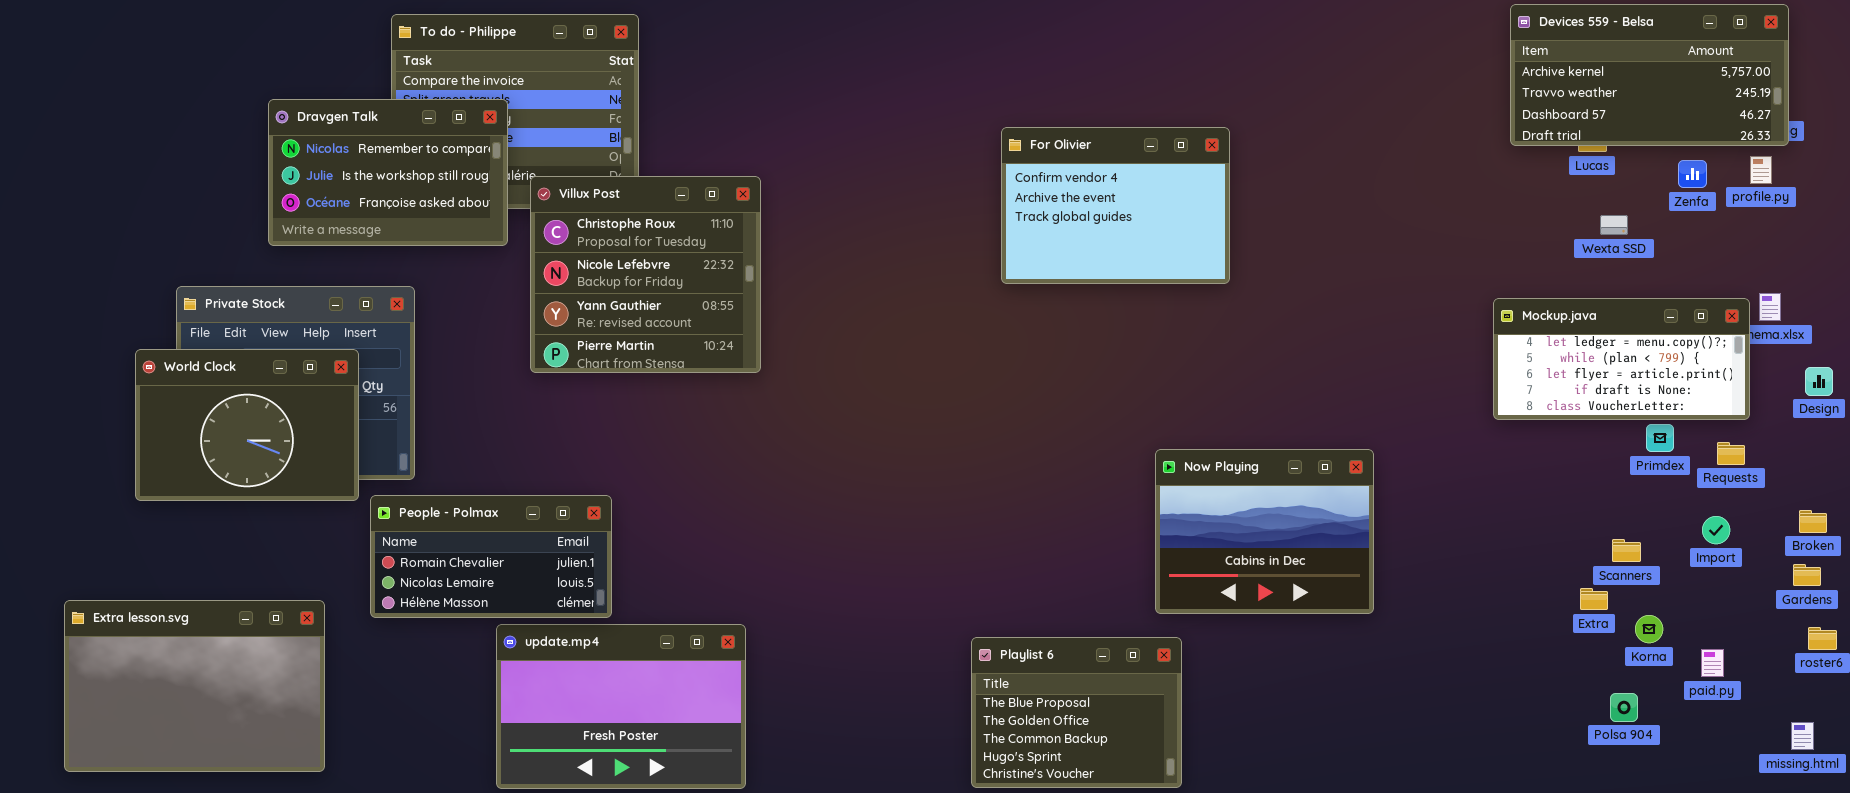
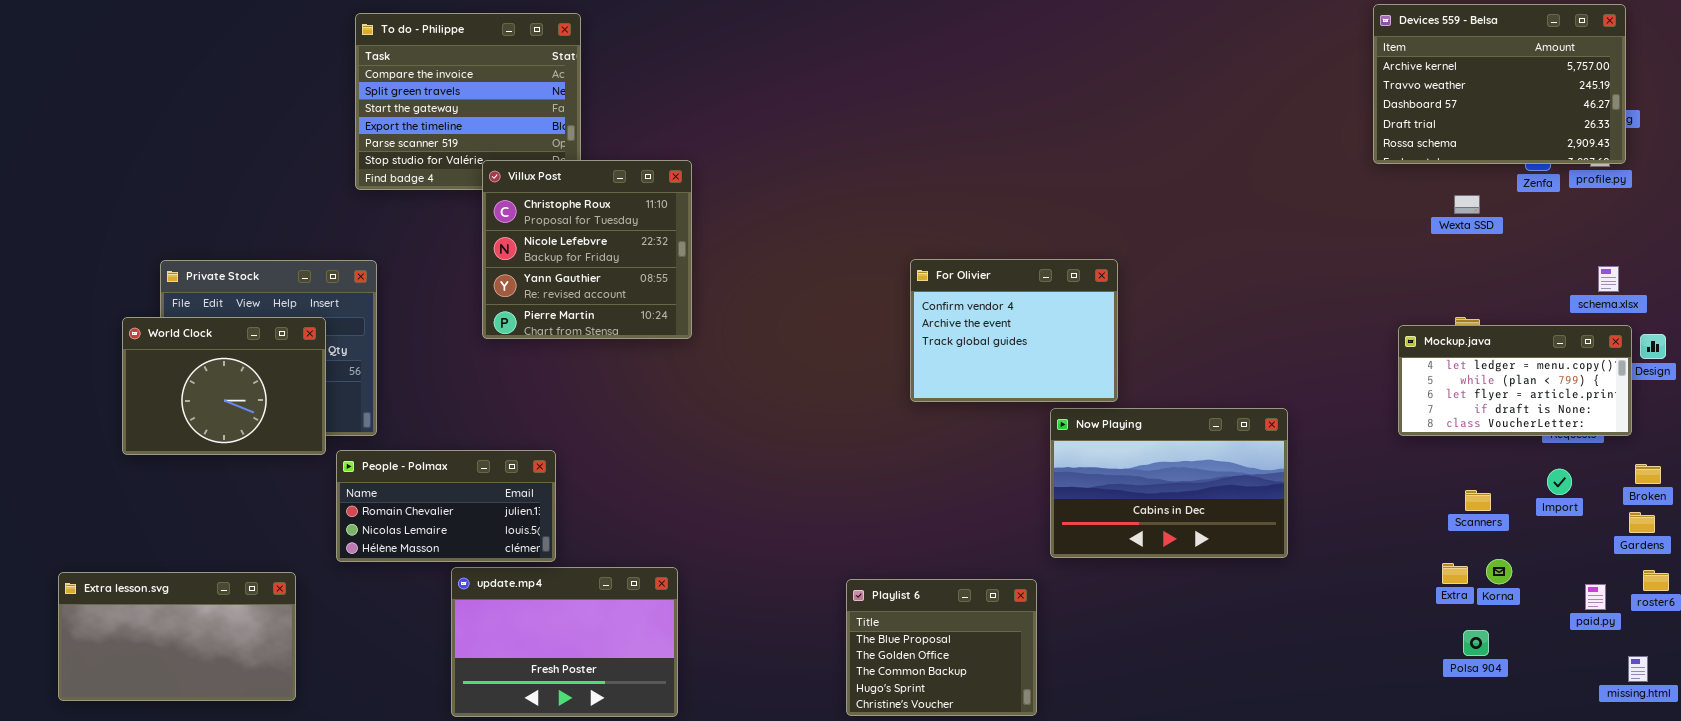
Devices 559 - Belsa: [1510,4,1789,146] -> [1373,4,1626,164], resized
Dravgen Talk: [268,99,508,246] -> none, closed
For Olivier: [1001,127,1230,284] -> [910,259,1118,402], moved
Mockup.java: [1493,298,1750,420] -> [1398,325,1632,436], moved
Now Playing: [1155,449,1374,614] -> [1050,408,1288,558], resized
Extra: [1580,588,1608,610] -> [1442,563,1468,584], moved
Extra lesson.svg: [64,600,325,772] -> [58,572,296,701], resized
Playlist 6: [971,637,1182,788] -> [846,579,1037,716], moved
paid.py: [1701,649,1724,677] -> [1585,584,1606,610], moved

